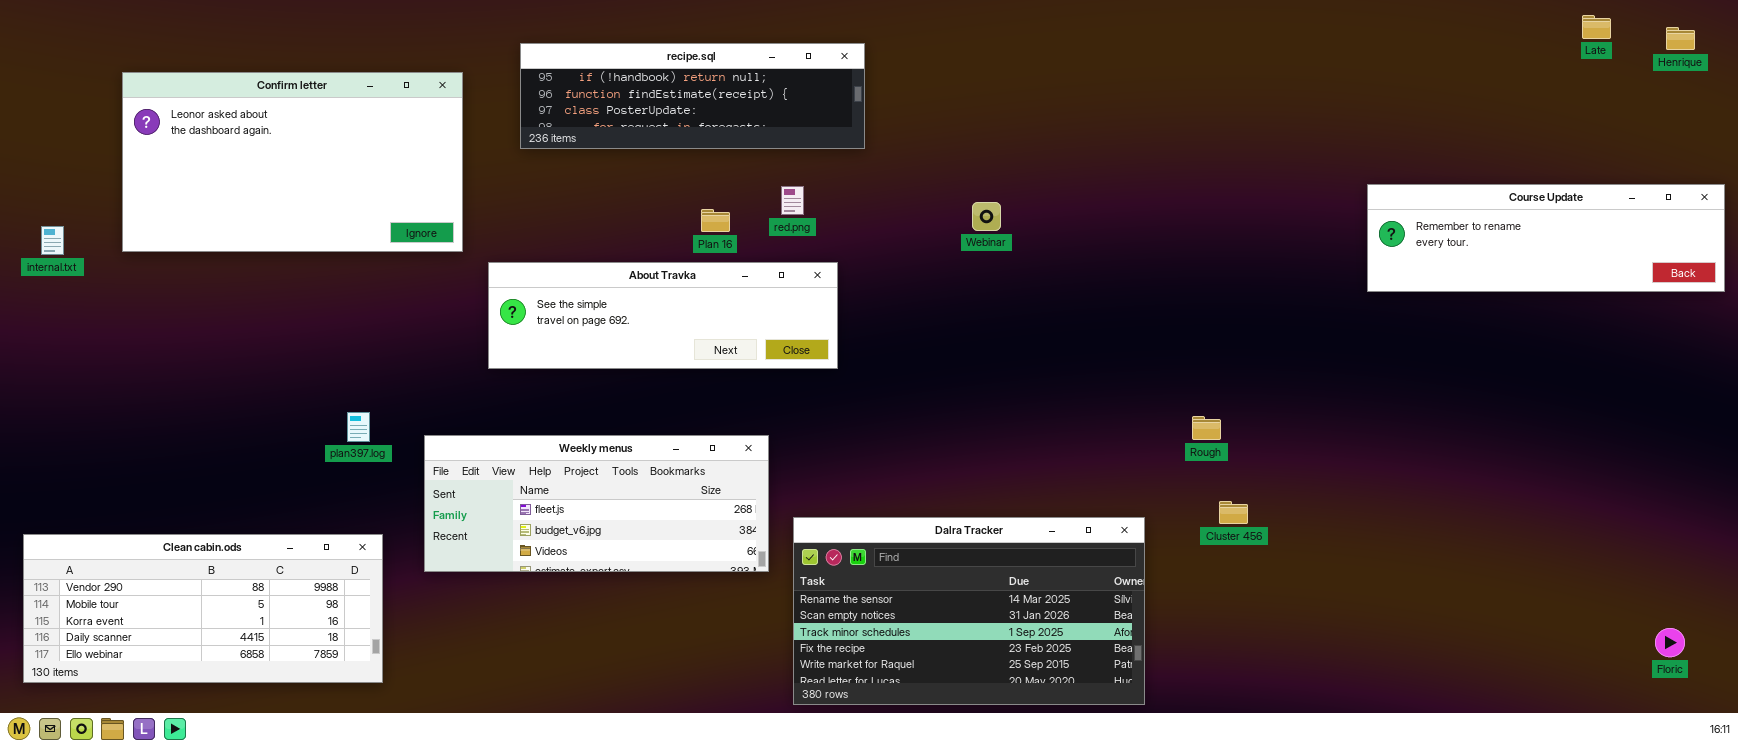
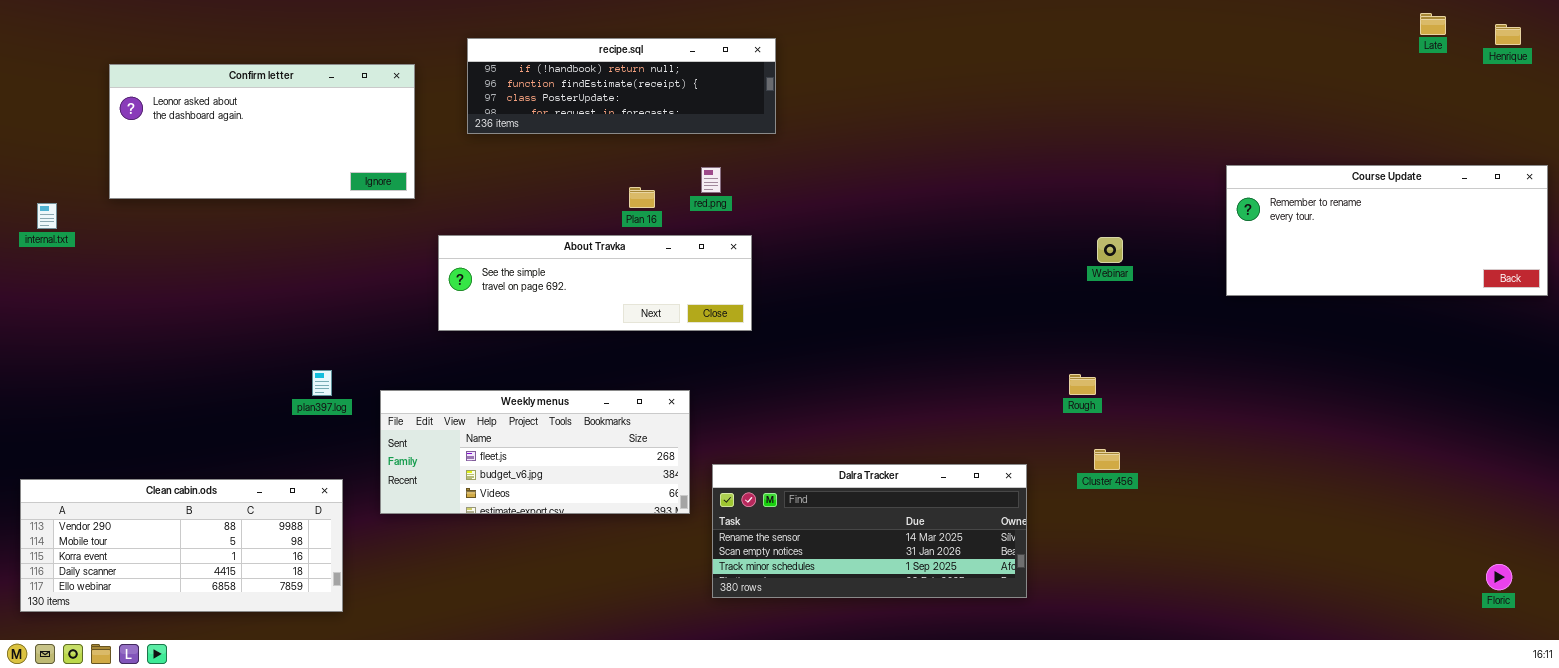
Confirm letter: [122,72,463,252] -> [109,64,415,199], resized
Course Update: [1367,184,1725,292] -> [1226,165,1548,296], resized
Webinar: [972,202,1001,231] -> [1097,237,1123,263], moved
Dalra Tracker: [793,517,1145,705] -> [712,464,1027,598], resized

